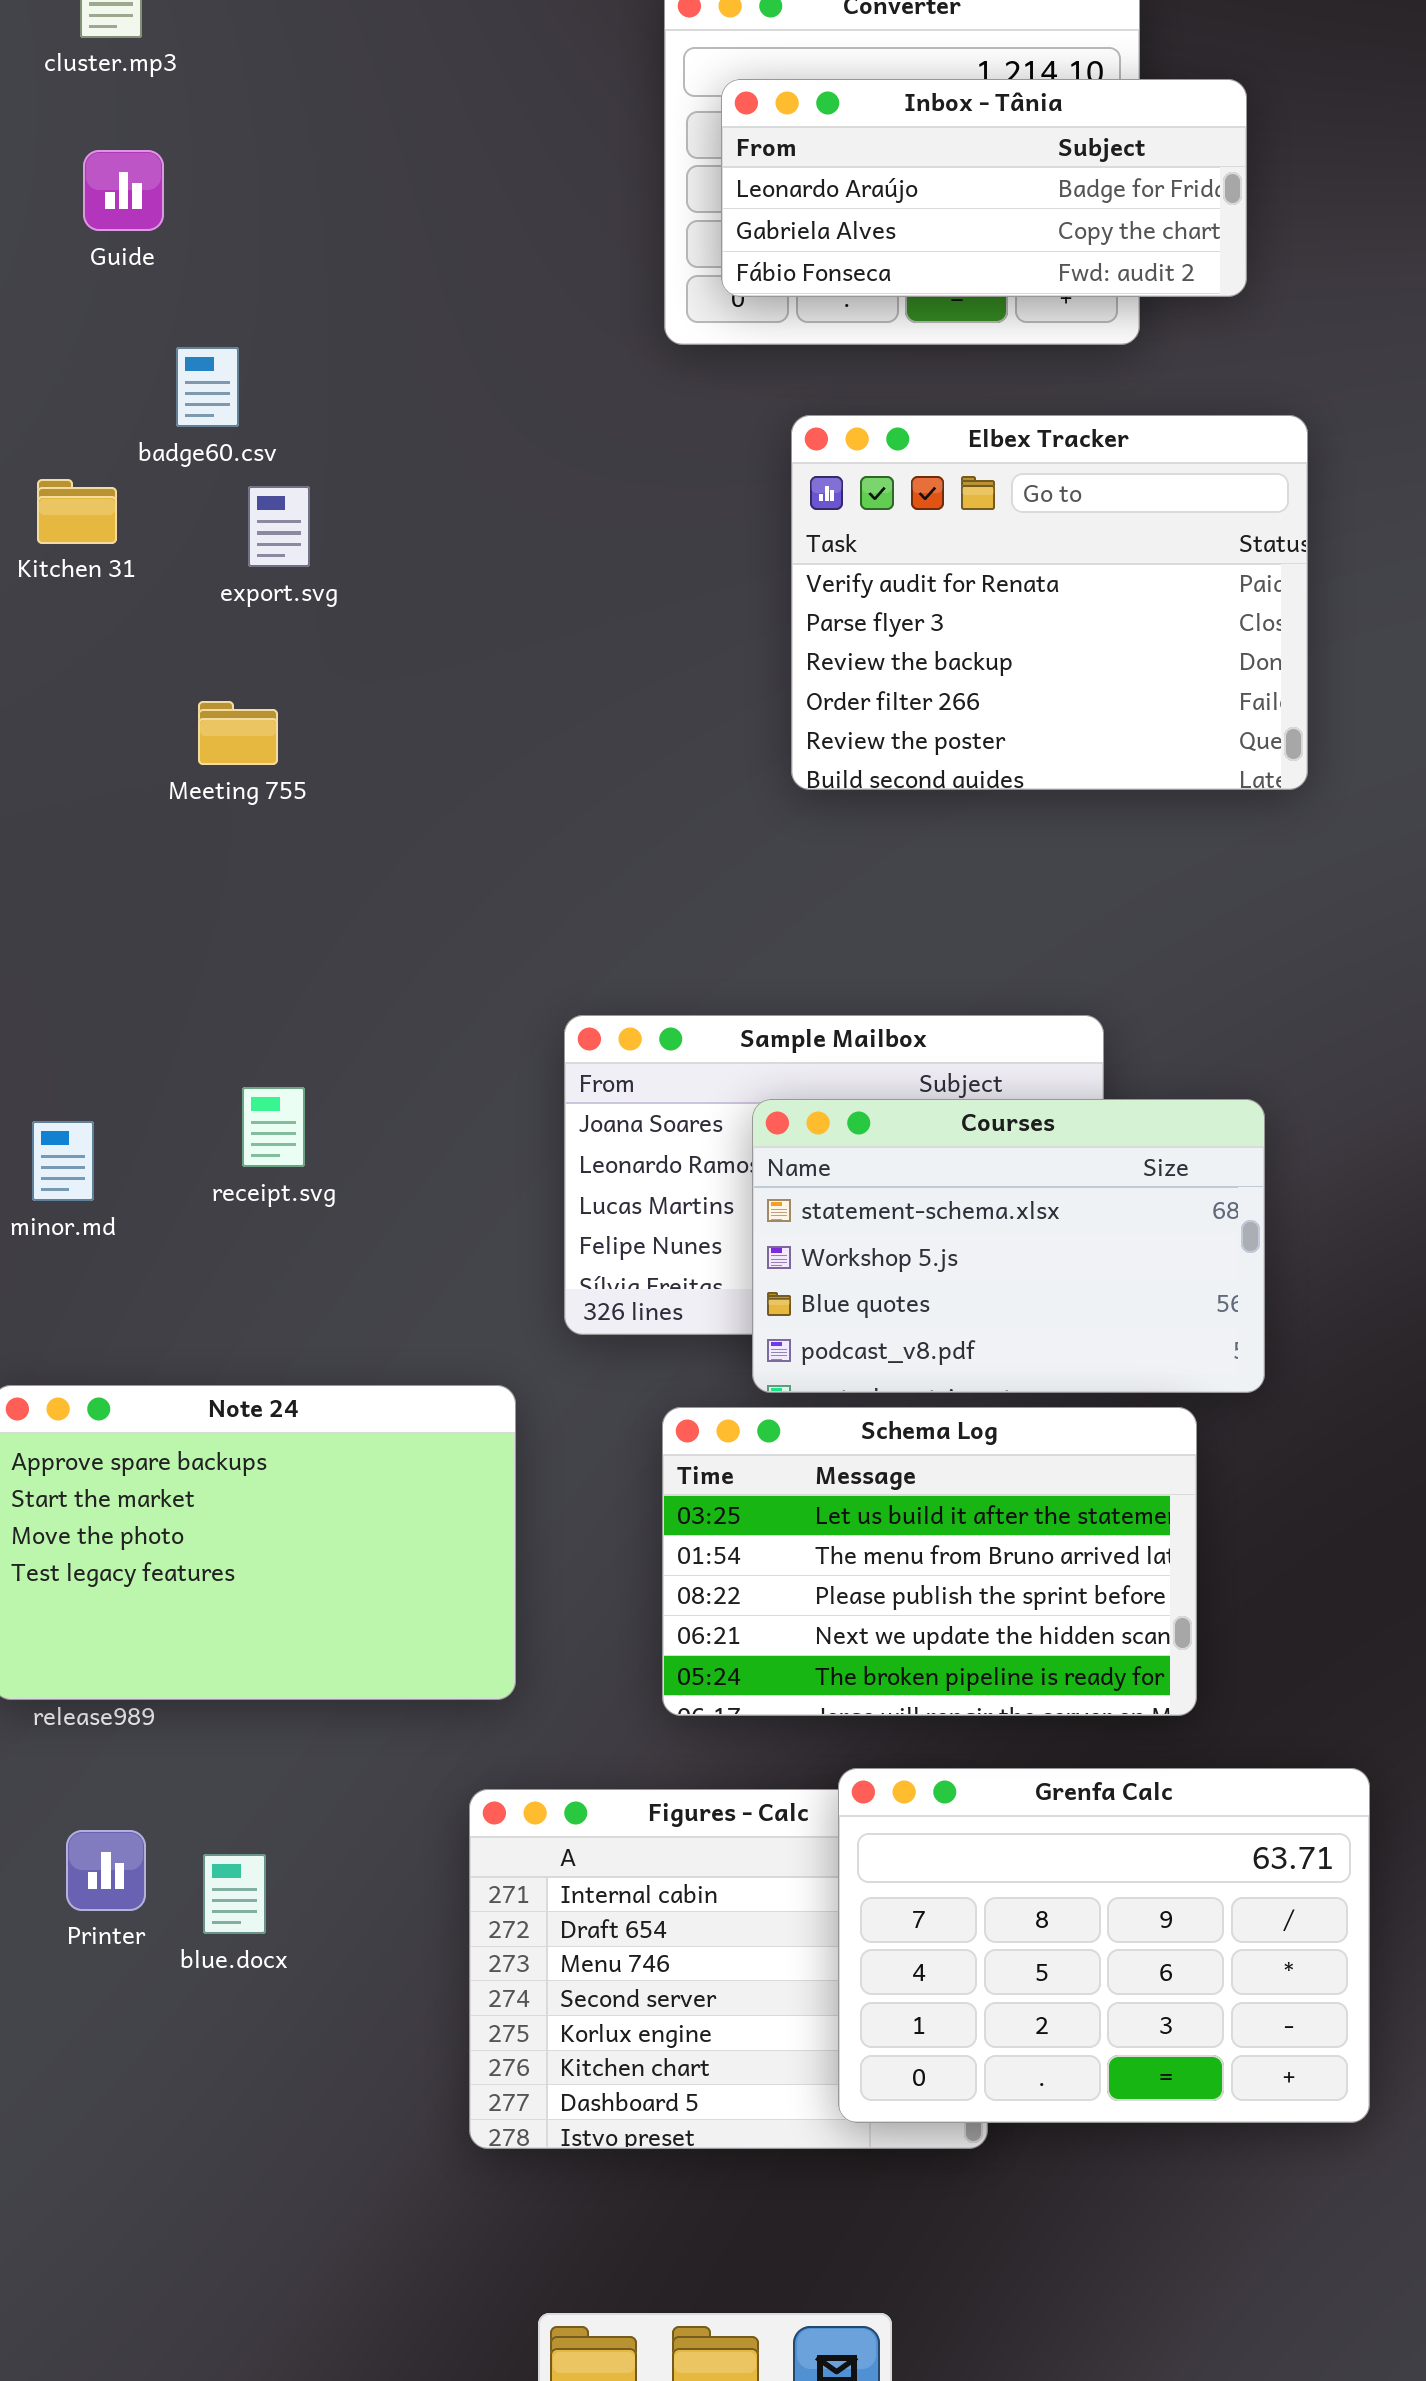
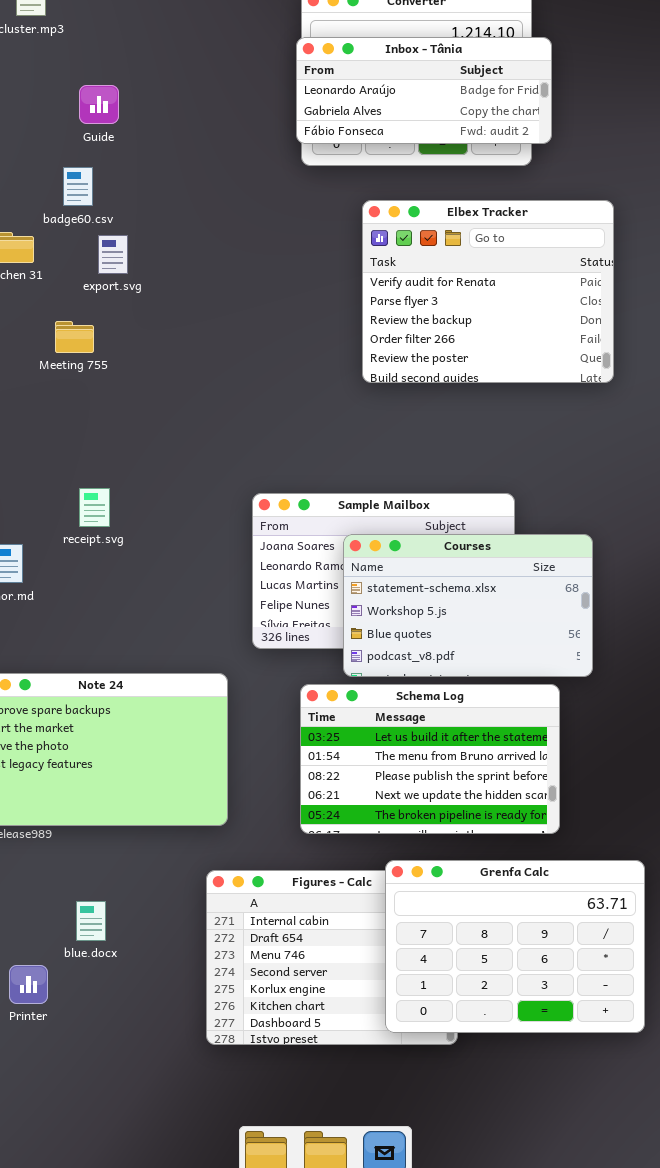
Inbox - Tânia: [721,79,1247,297] -> [296,37,552,144], moved
Guide: [83,150,164,231] -> [79,85,119,124], moved
Meeting 755: [198,701,278,765] -> [55,321,94,353], moved
receipt.svg: [242,1087,305,1167] -> [79,488,110,527], moved
Printer: [66,1830,146,1911] -> [9,965,48,1004], moved

